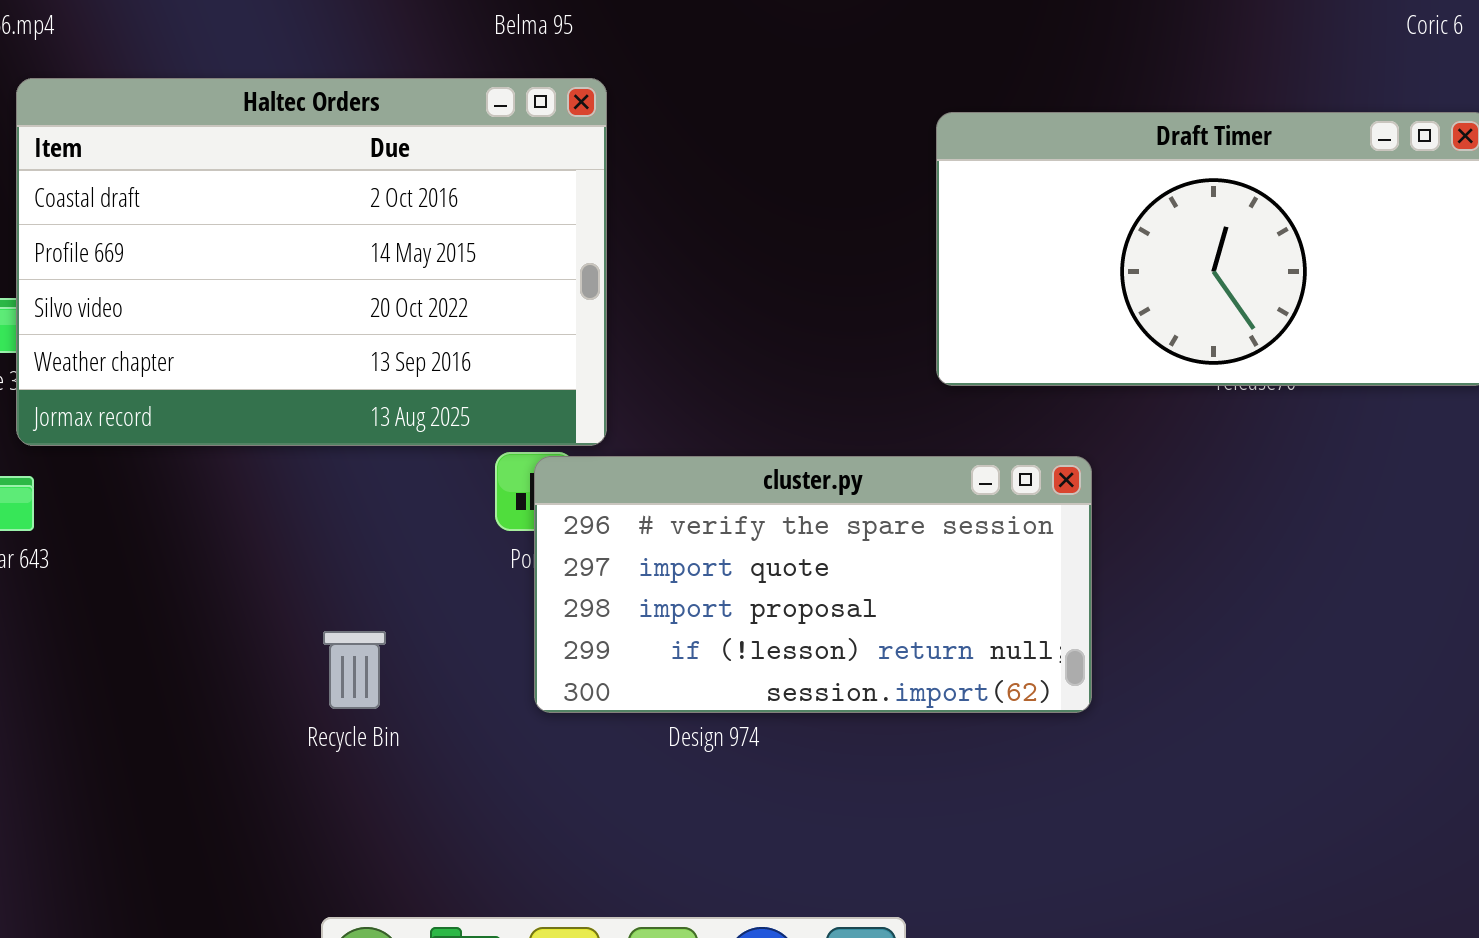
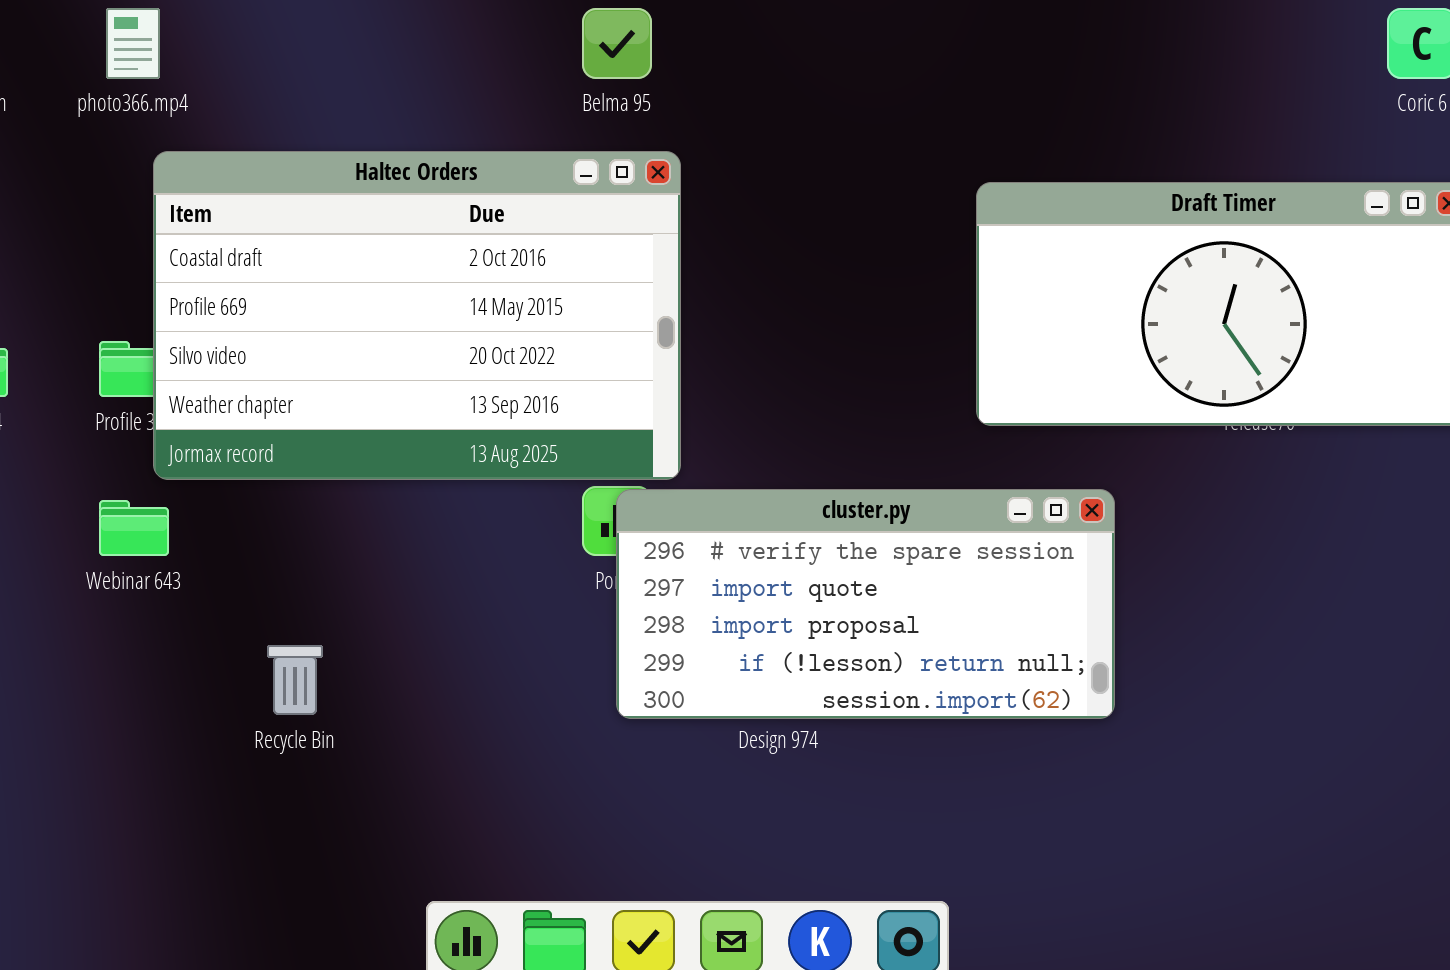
Recycle Bin: [323,631,386,709] -> [267,645,323,715], moved

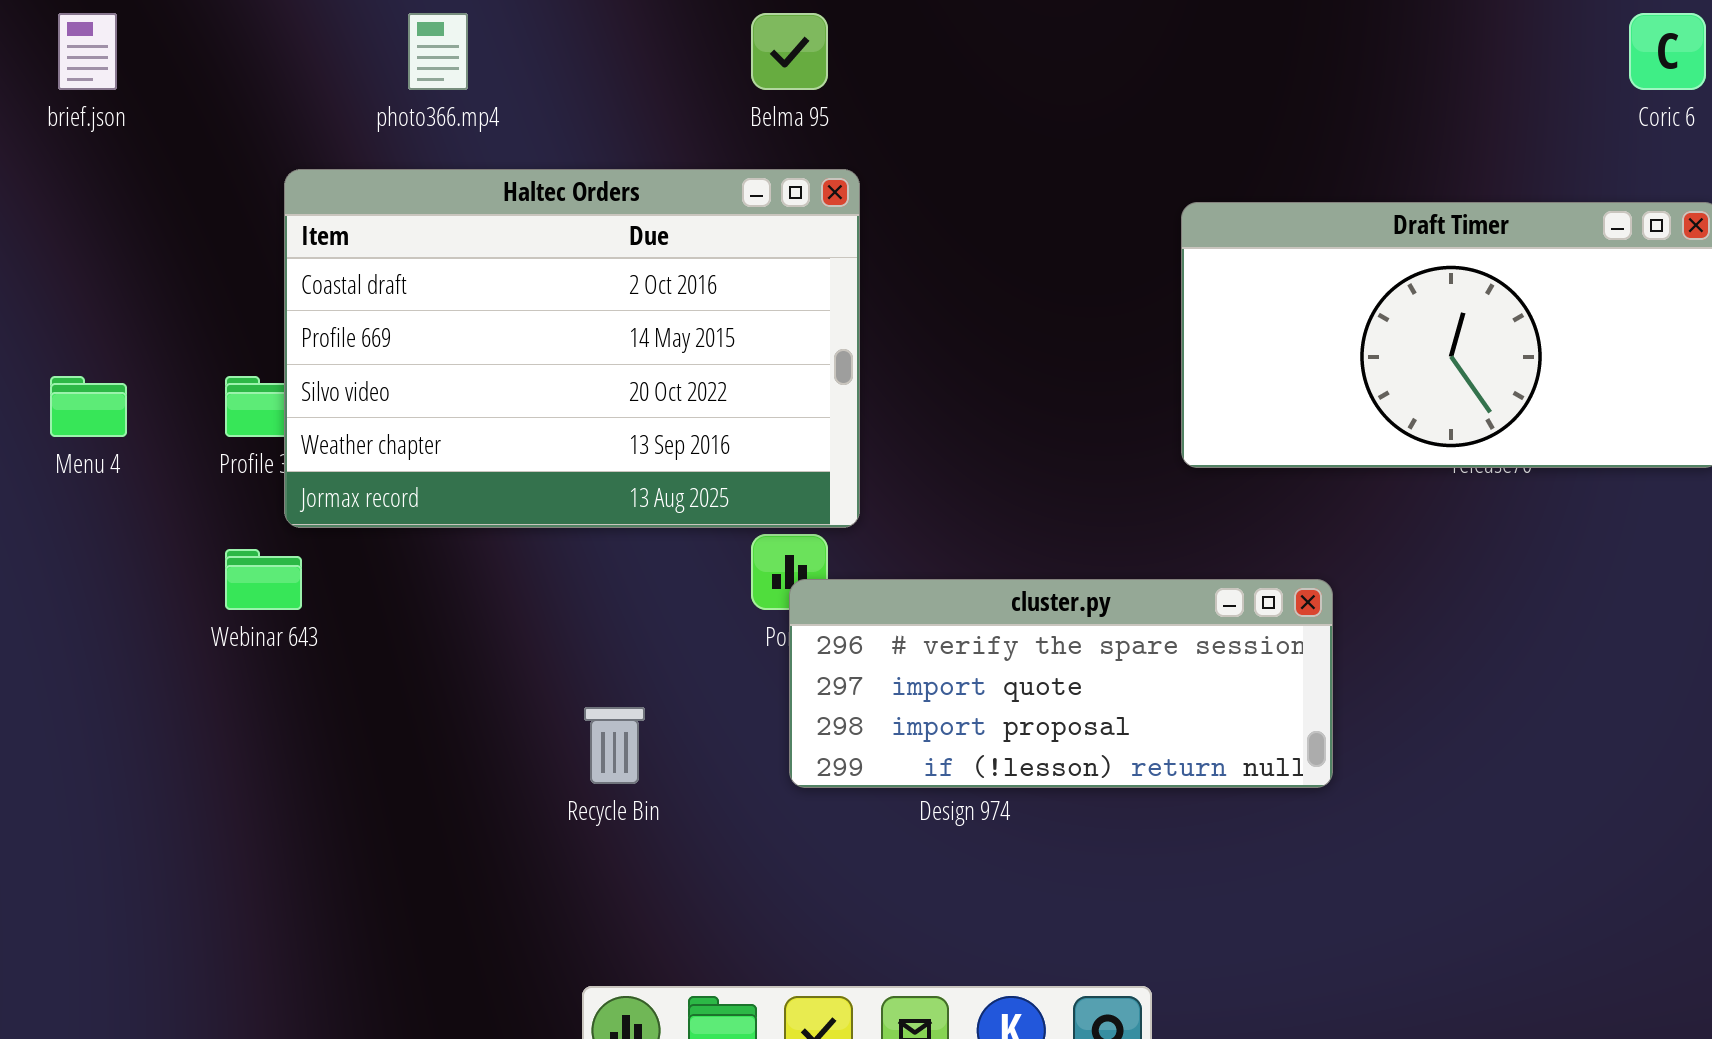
photo366.mp4: [106,8,160,79] -> [408,13,468,90], moved
cluster.py: [616,489,1115,719] -> [789,579,1333,788], resized
Recycle Bin: [267,645,323,715] -> [584,707,645,784], moved

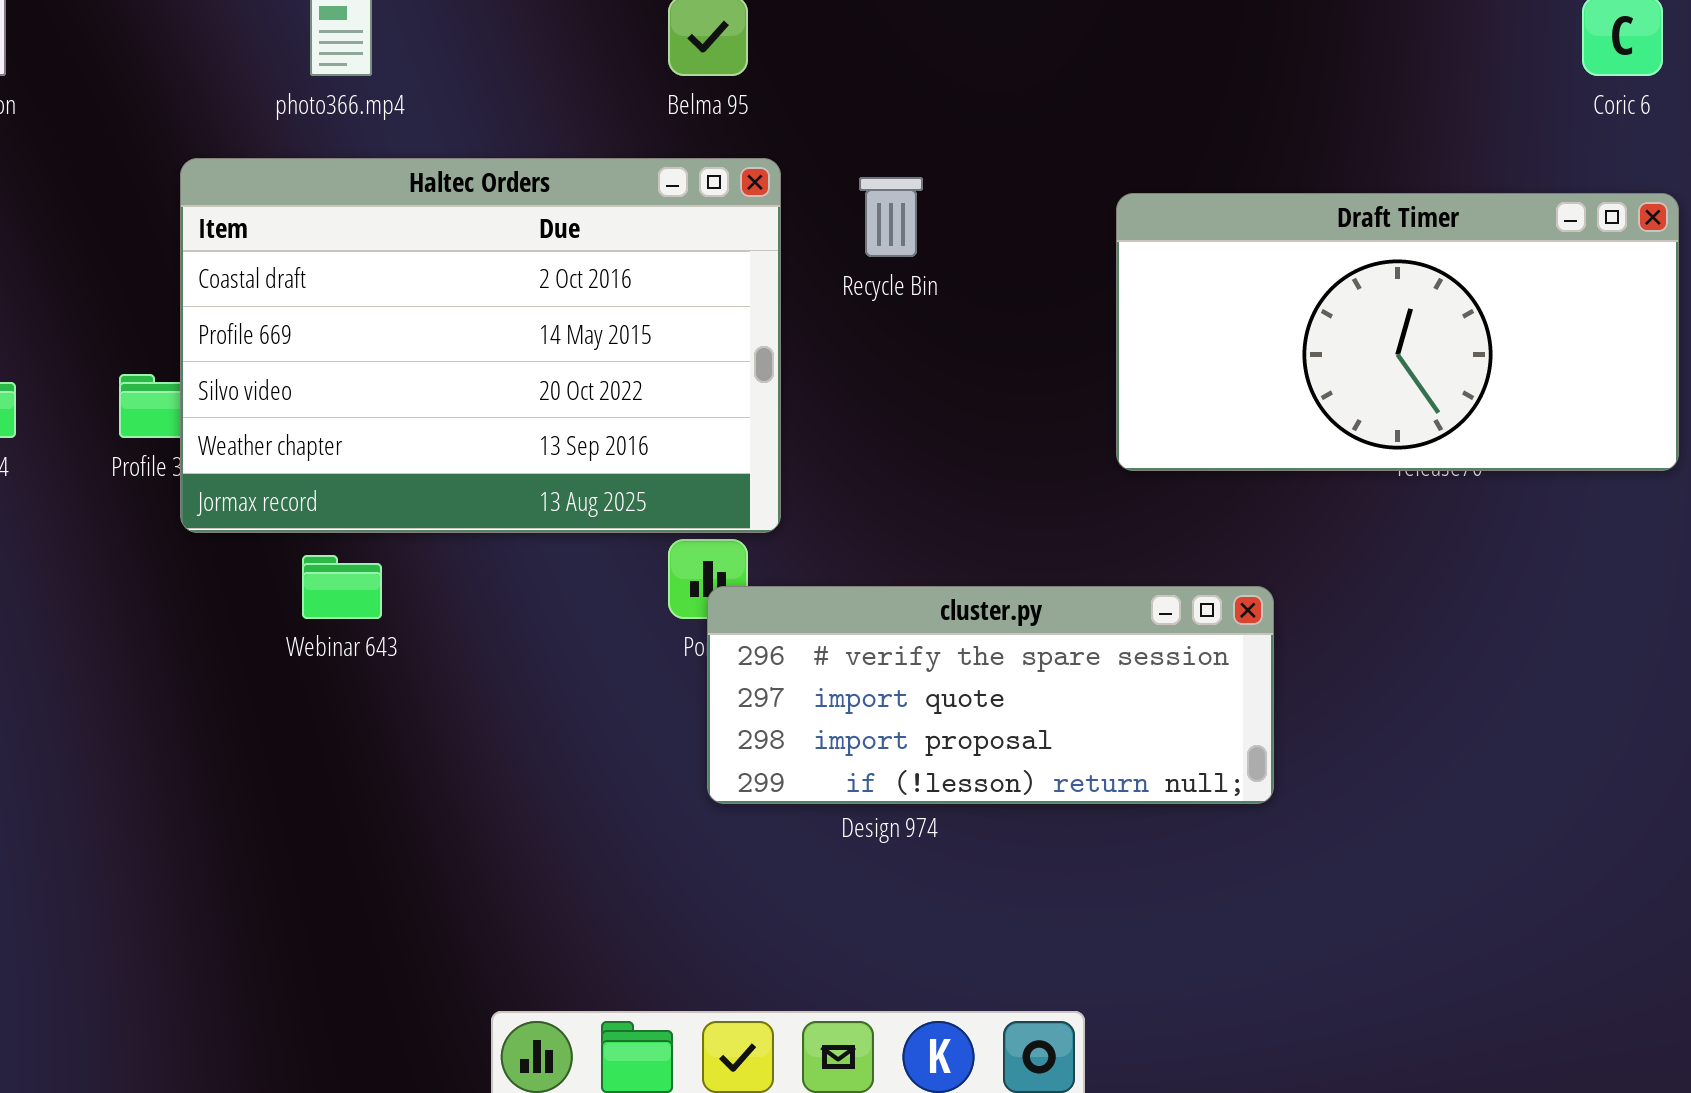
Webinar 643: [225,549,302,610] -> [302,555,382,619], moved
Recycle Bin: [584,707,645,784] -> [859,177,923,257], moved

